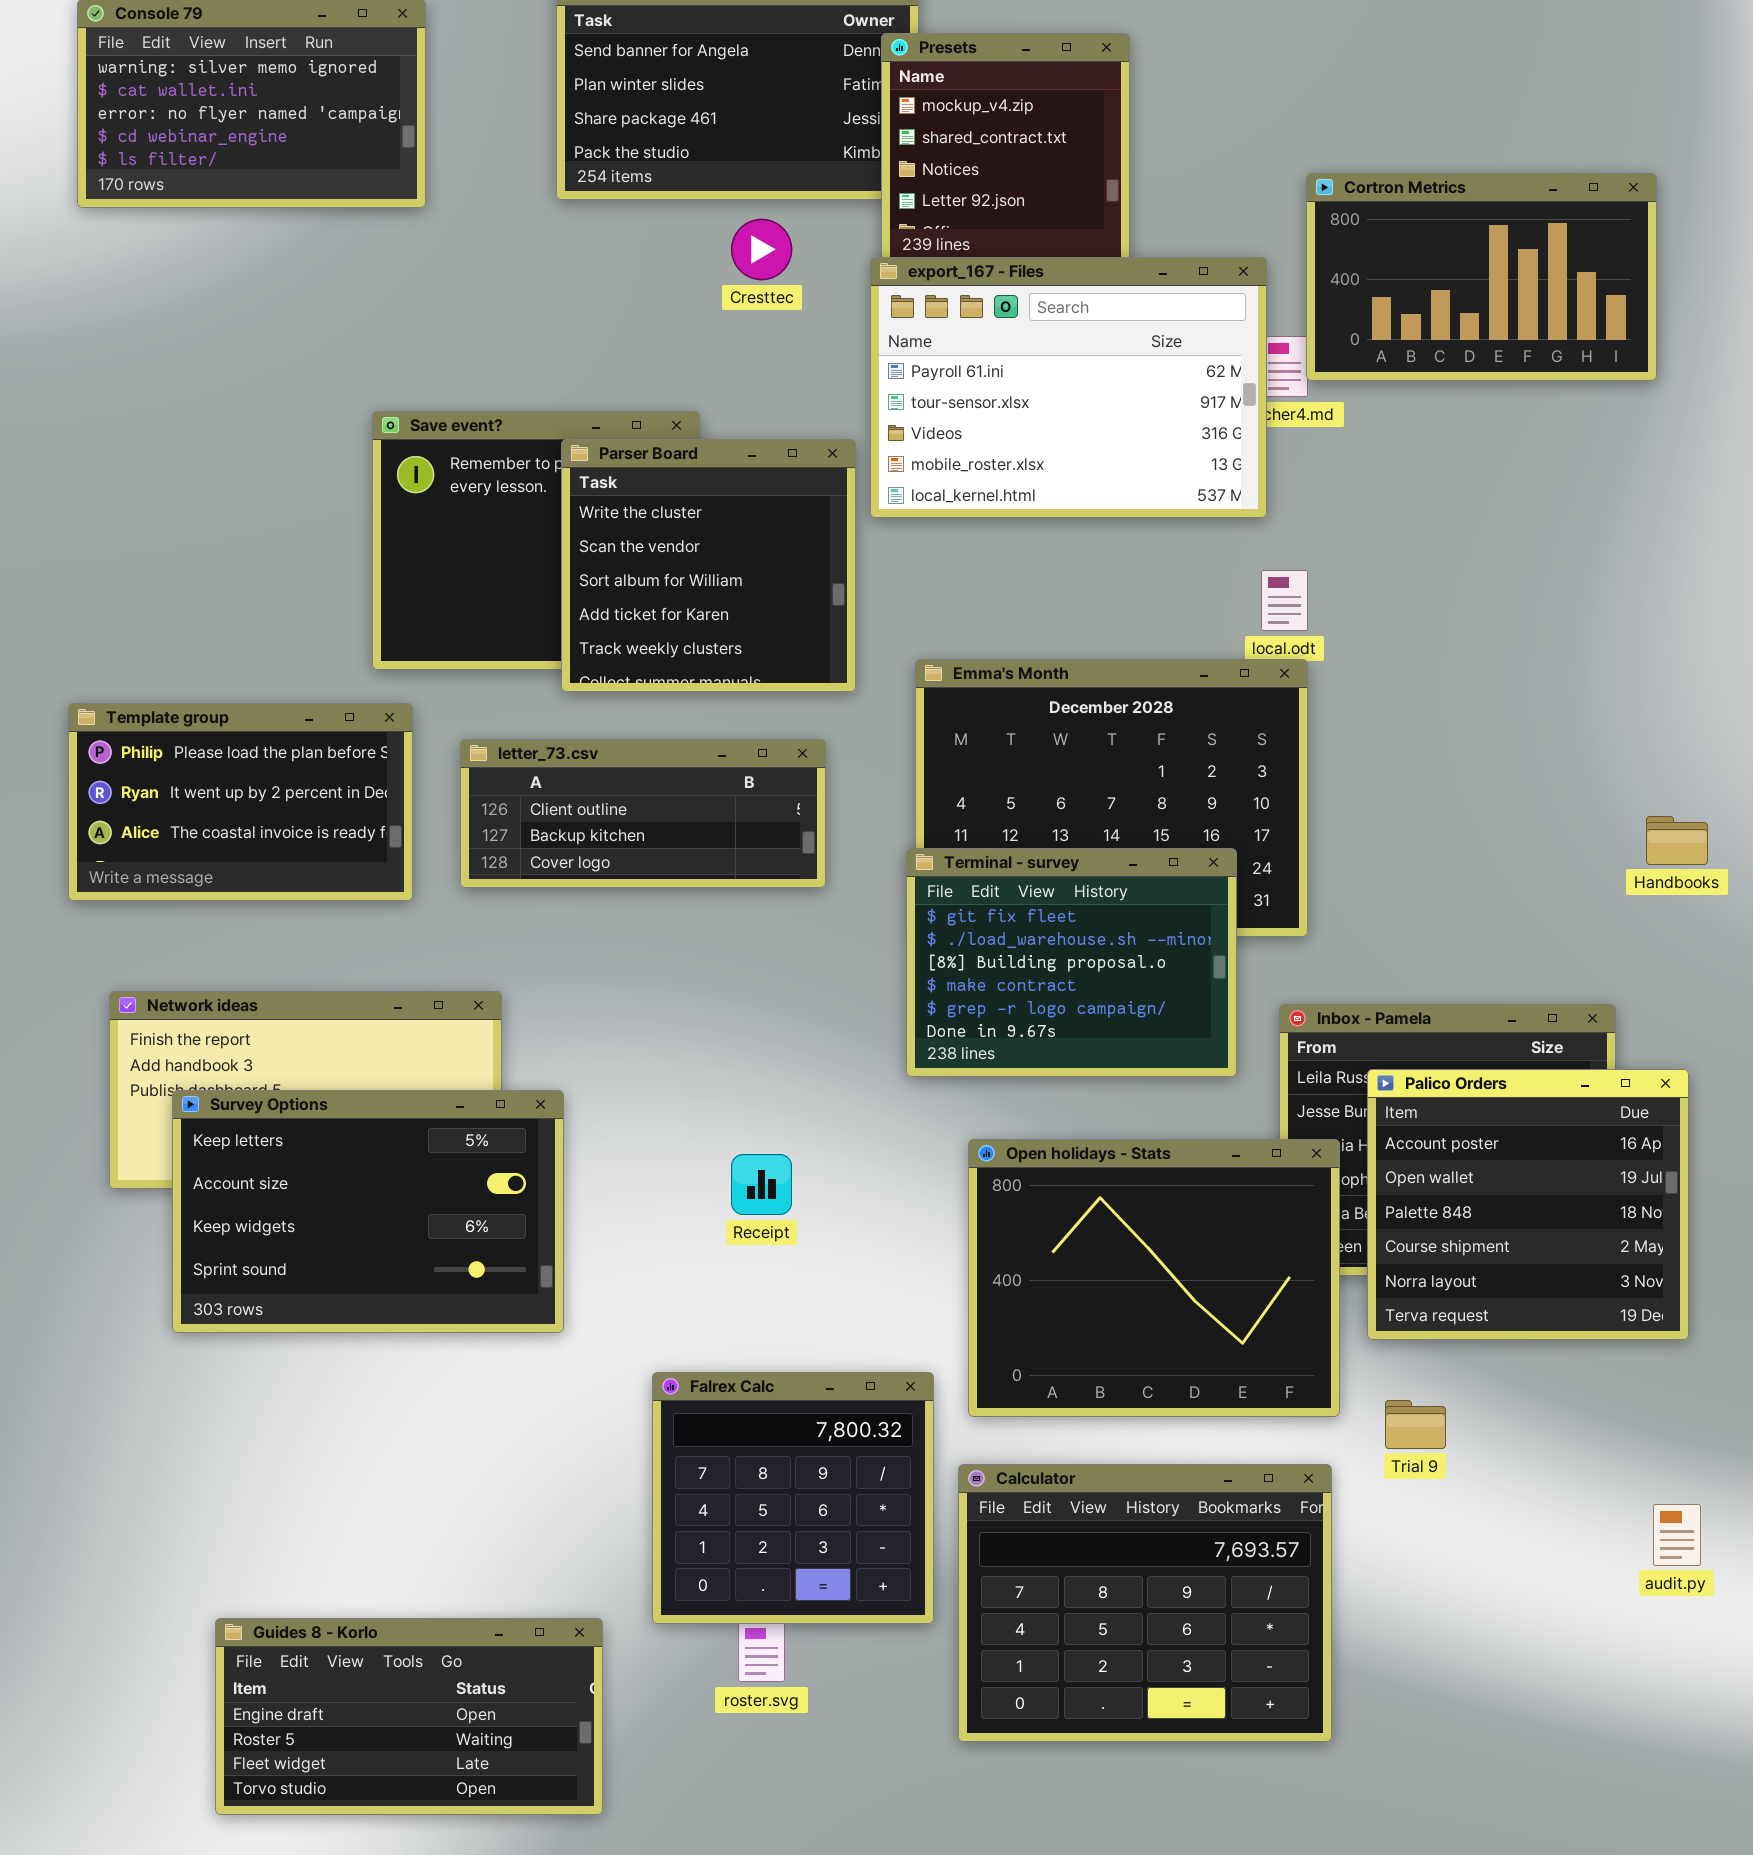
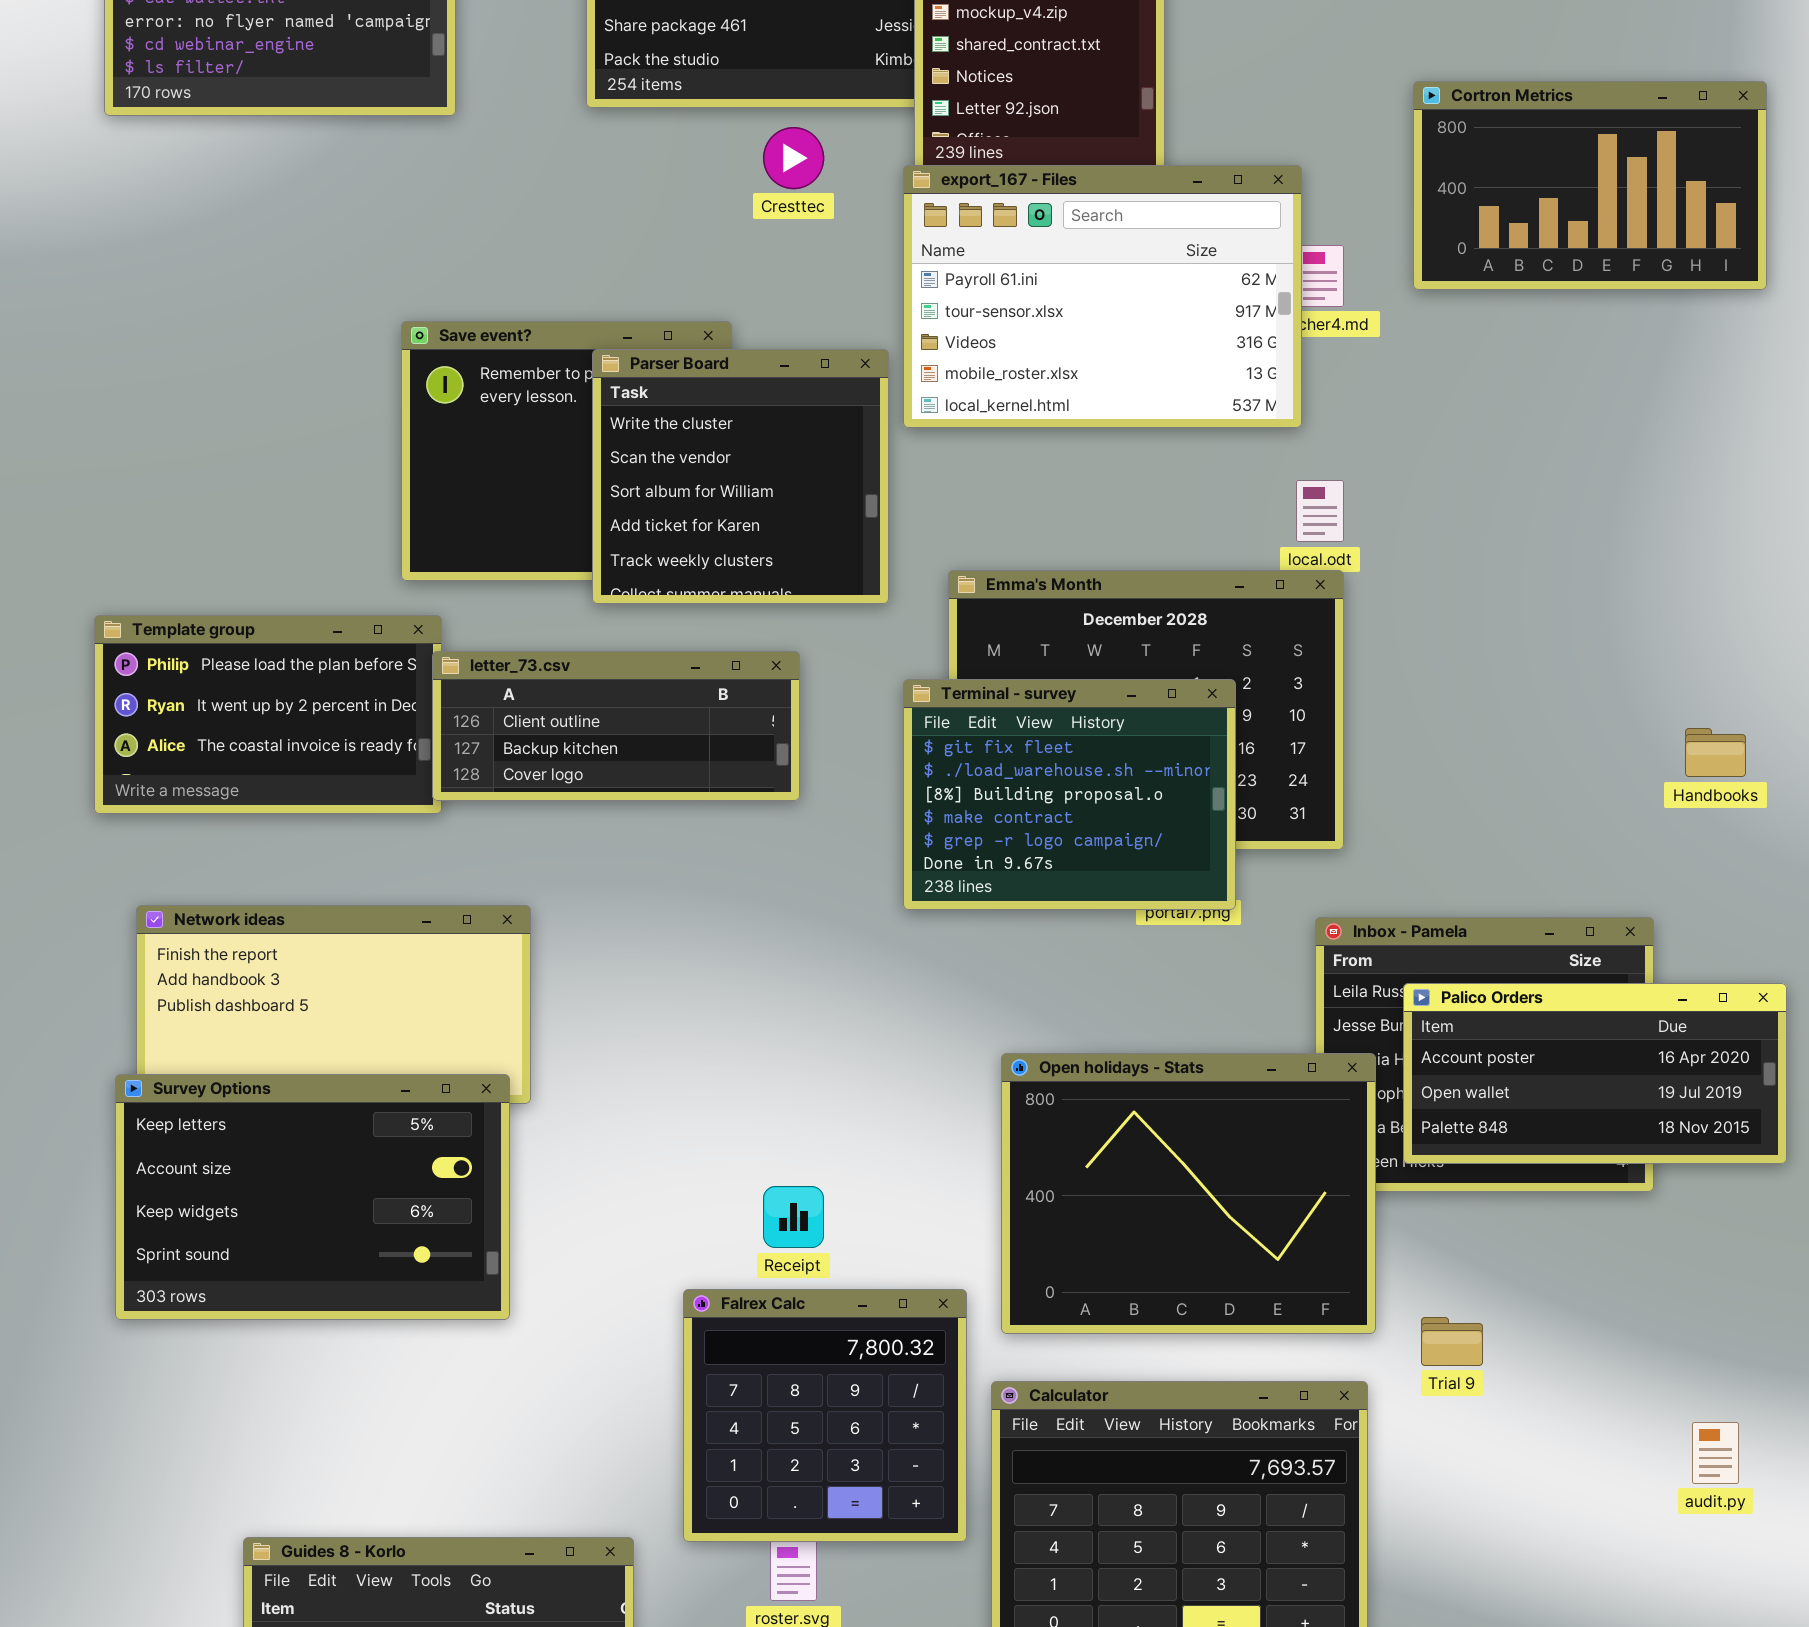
Cortron Metrics: [1306,173,1657,381] -> [1413,81,1767,290], moved
letter_73.csv: [460,739,826,888] -> [432,651,800,801], moved
Terminal - survey: [906,848,1237,1077] -> [903,679,1236,910], moved
Palico Orders: [1367,1069,1689,1340] -> [1403,983,1787,1164], resized
Survey Options: [172,1090,564,1333] -> [115,1074,510,1320], moved
Receipt: [731,1154,792,1215] -> [763,1186,824,1248], moved

